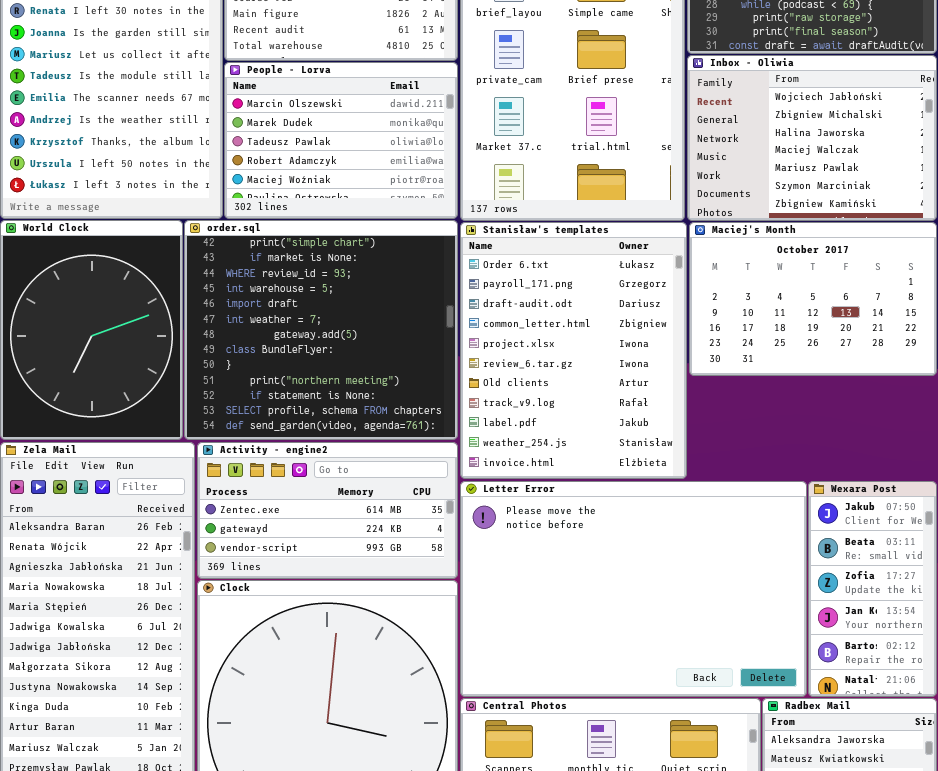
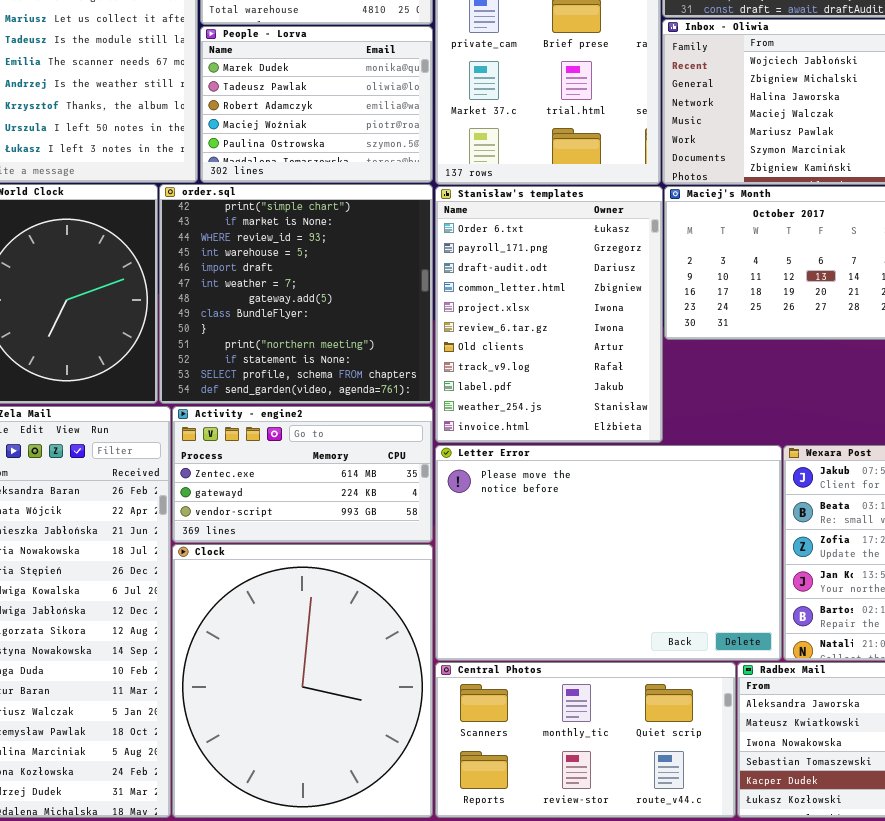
People - Lorva: [224,62,458,219] -> [200,26,433,183], scrolled down 1 row

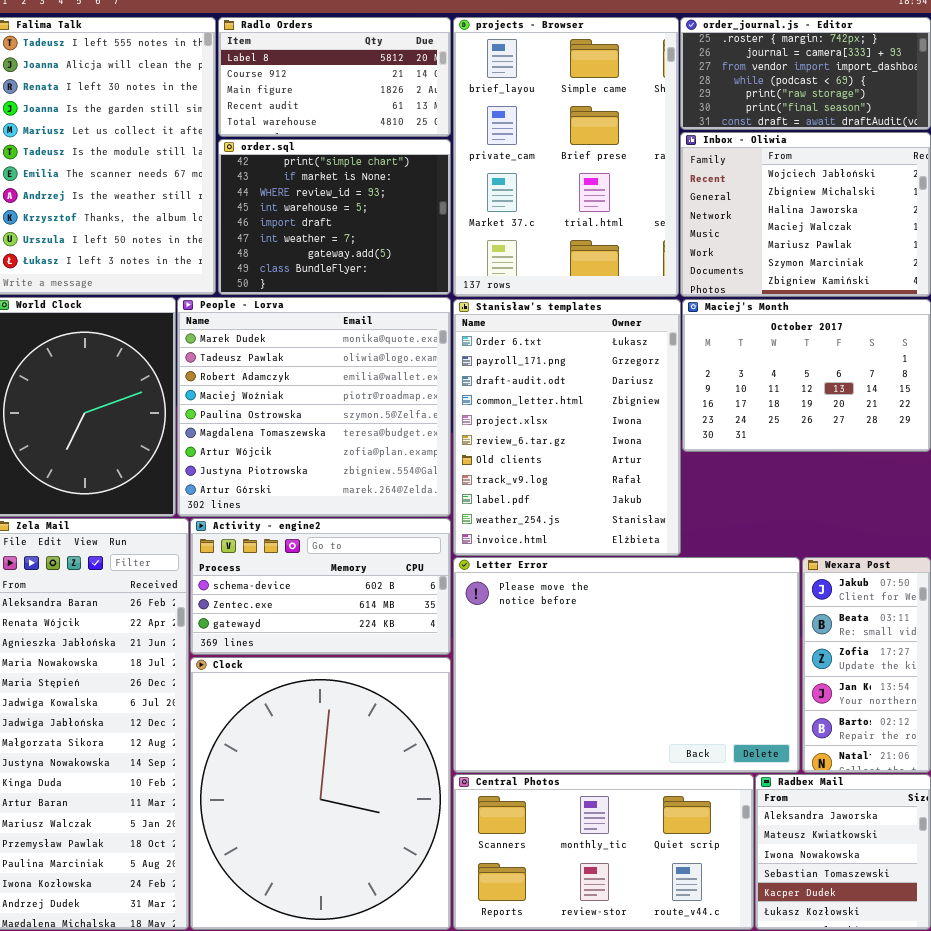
People - Lorva: [200,26,433,183] -> [177,297,451,517], moved, resized
order.sql: [159,184,433,404] -> [218,139,451,295], moved, resized
Activity - engine2: [172,406,433,543] -> [190,518,451,655], scrolled up 1 row

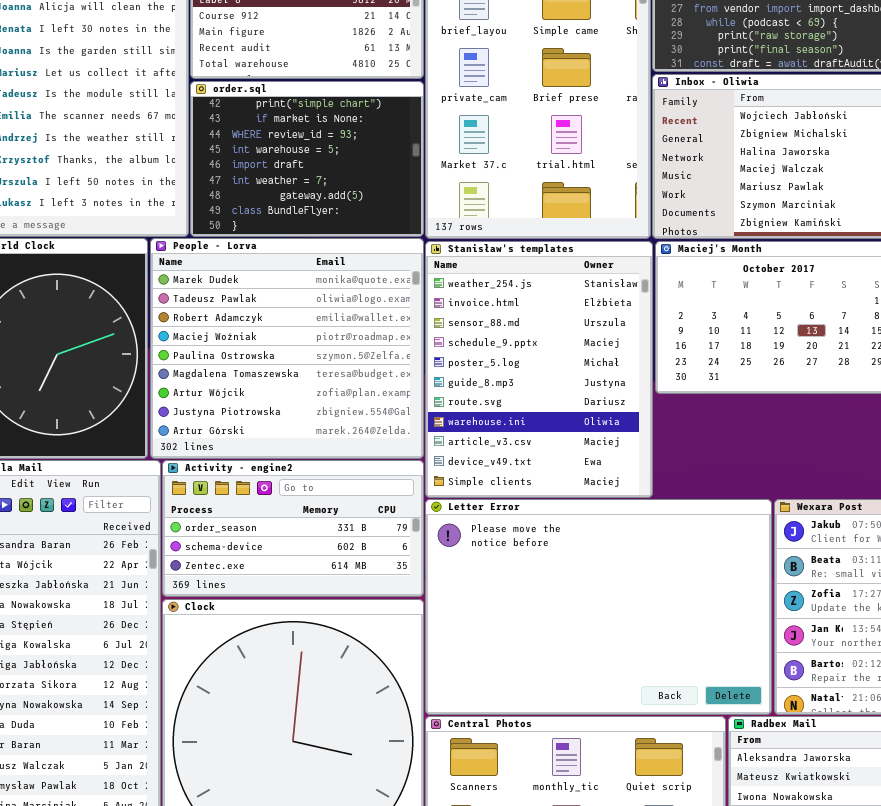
Stanisław's templates: [453,299,681,556] -> [425,241,653,498], scrolled down 9 rows
Activity - engine2: [190,518,451,655] -> [162,460,424,597], scrolled up 1 row

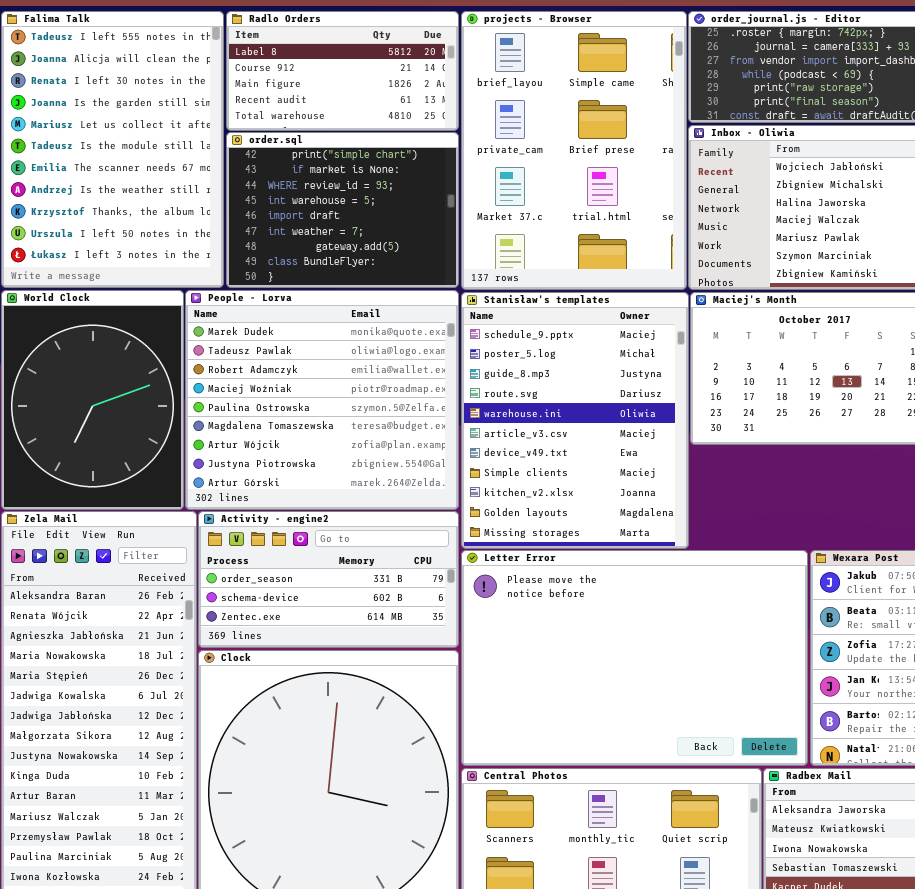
Stanisław's templates: [425,241,653,498] -> [461,292,689,549], scrolled down 3 rows

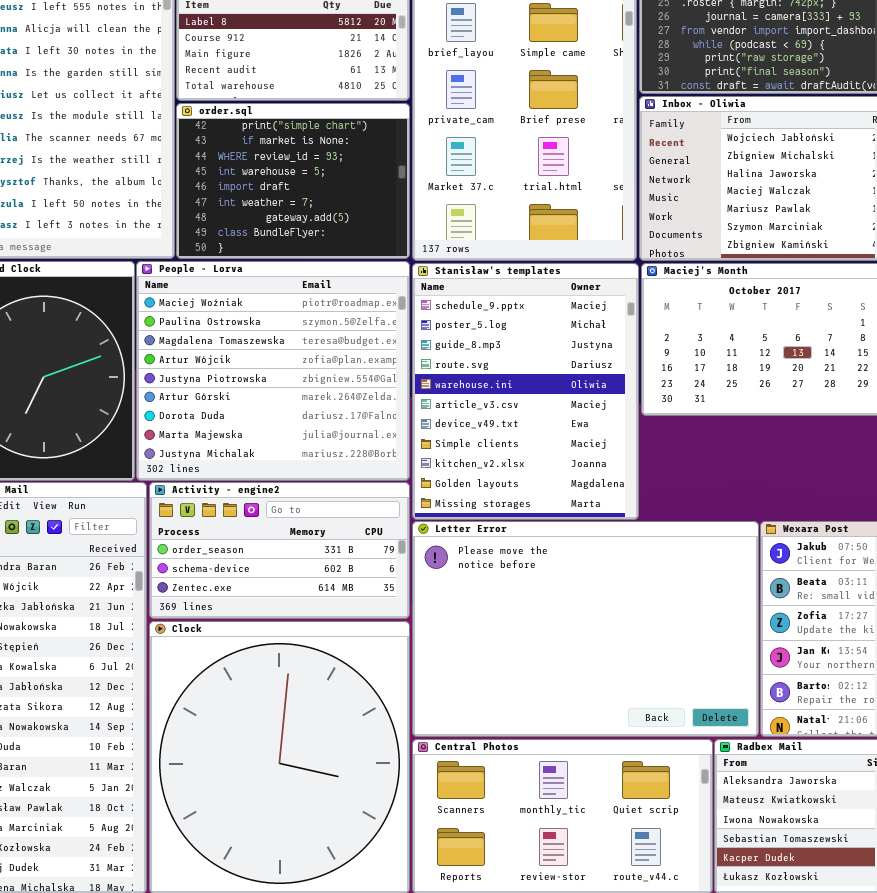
People - Lorva: [185,290,459,510] -> [136,261,410,481], scrolled down 3 rows

